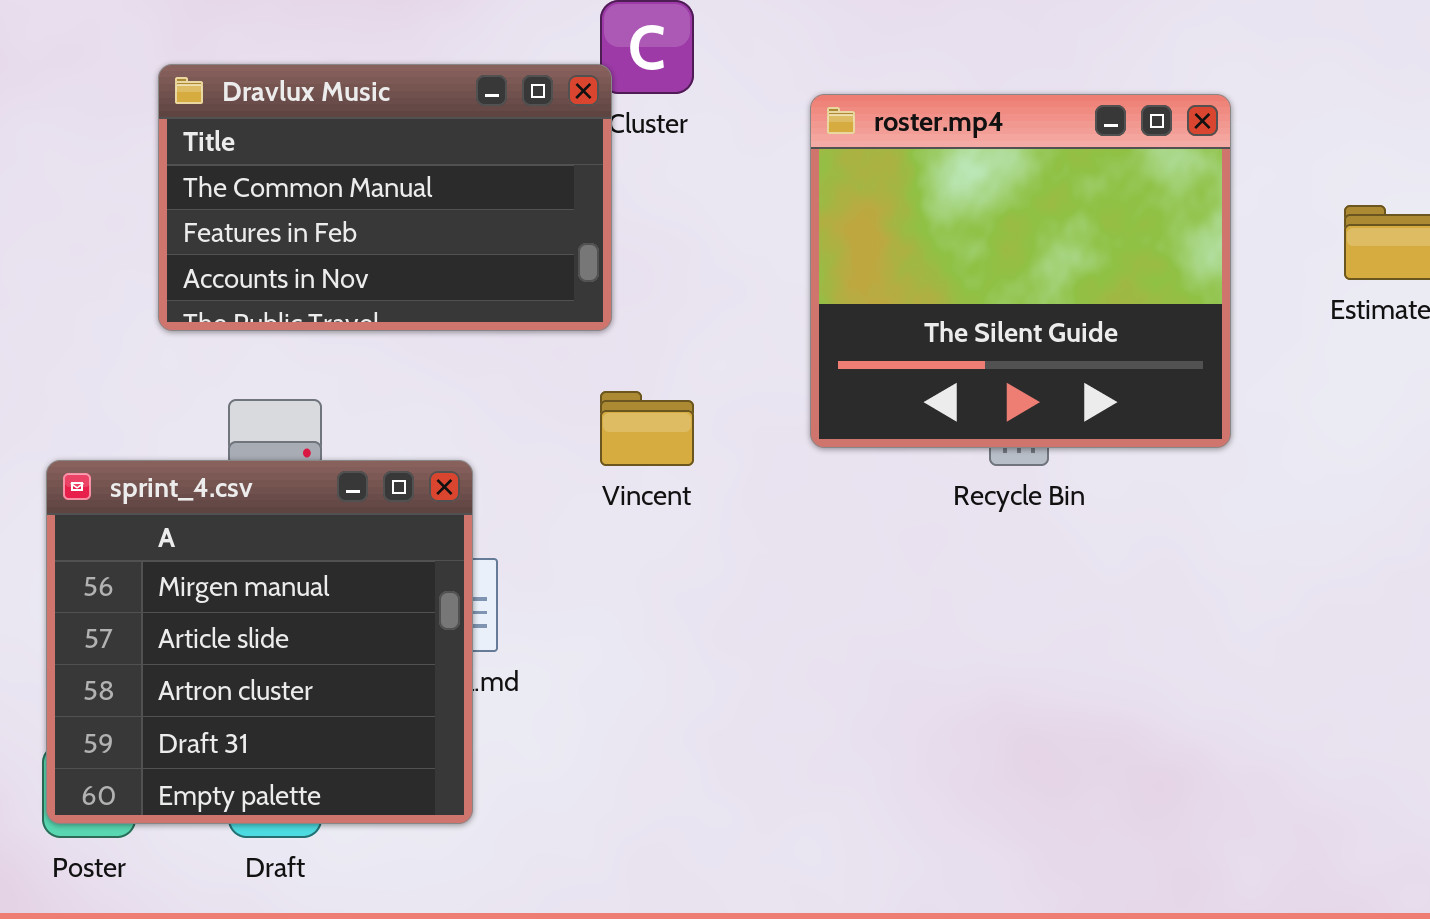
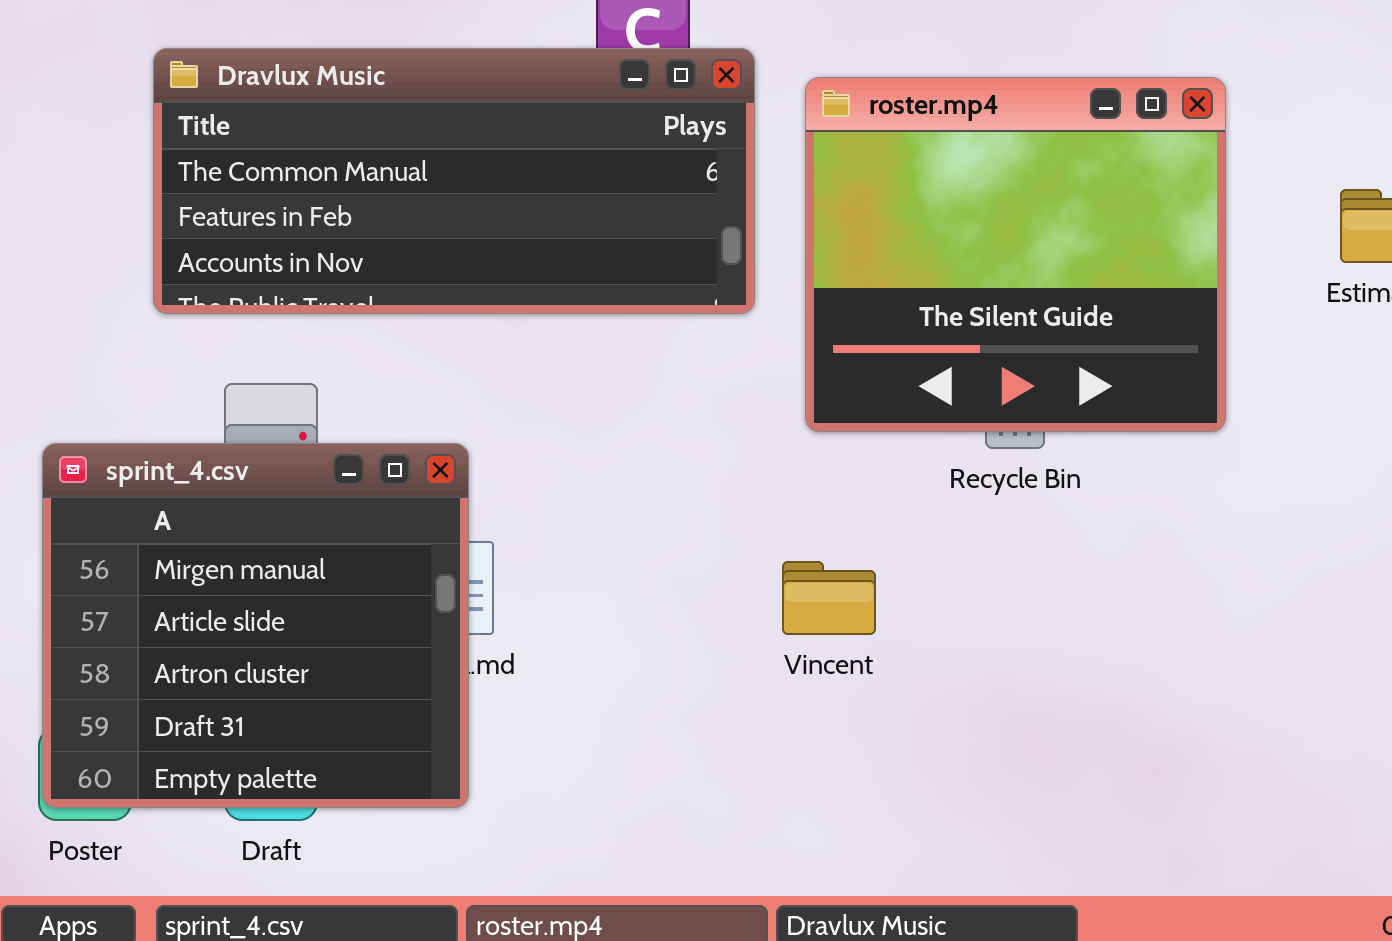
Dravlux Music: [158,64,612,331] -> [153,48,755,314], resized
Vincent: [600,391,694,466] -> [782,561,876,635], moved

